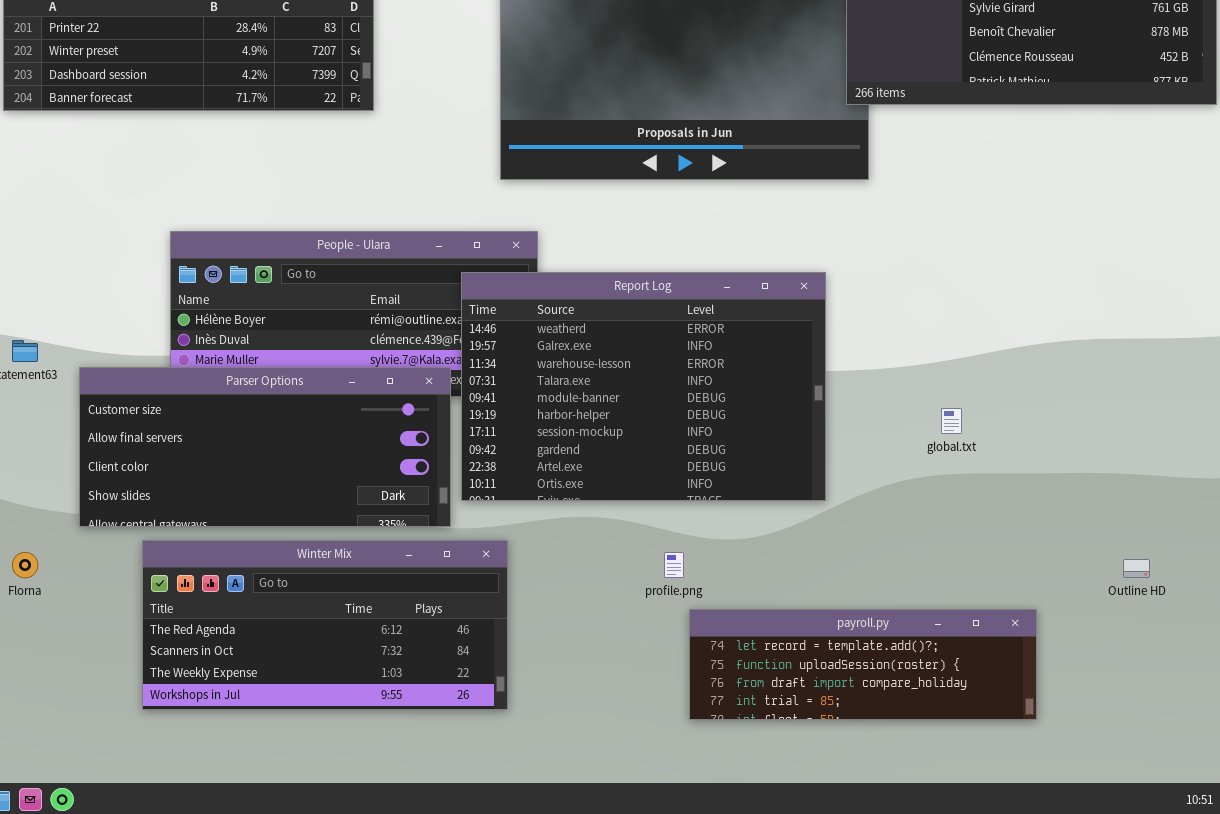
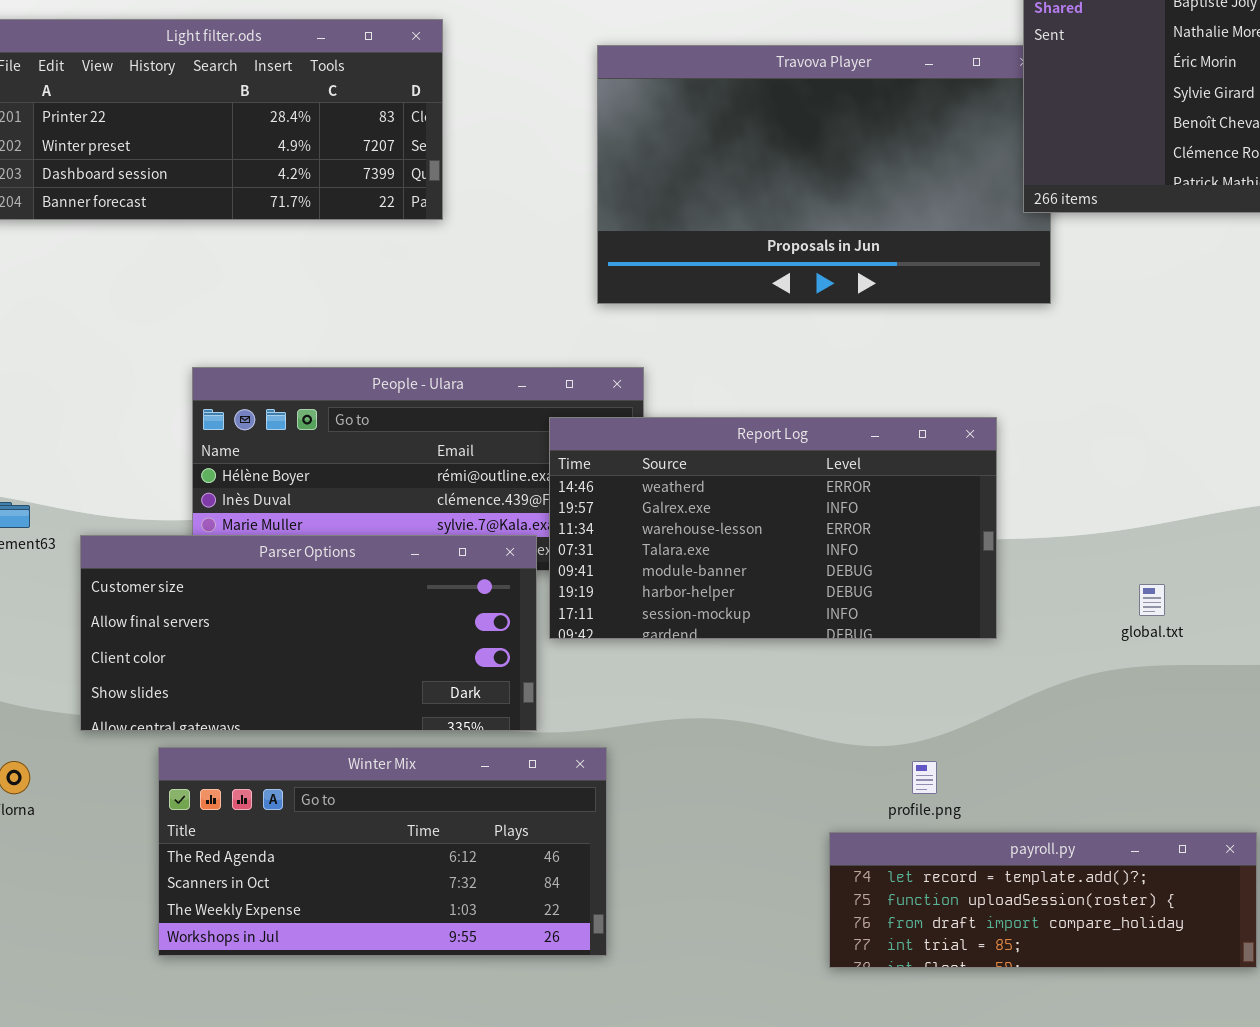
Report Log: [461,272,826,501] -> [549,417,997,639], resized
profile.png: [664,552,684,578] -> [912,761,937,794], moved

